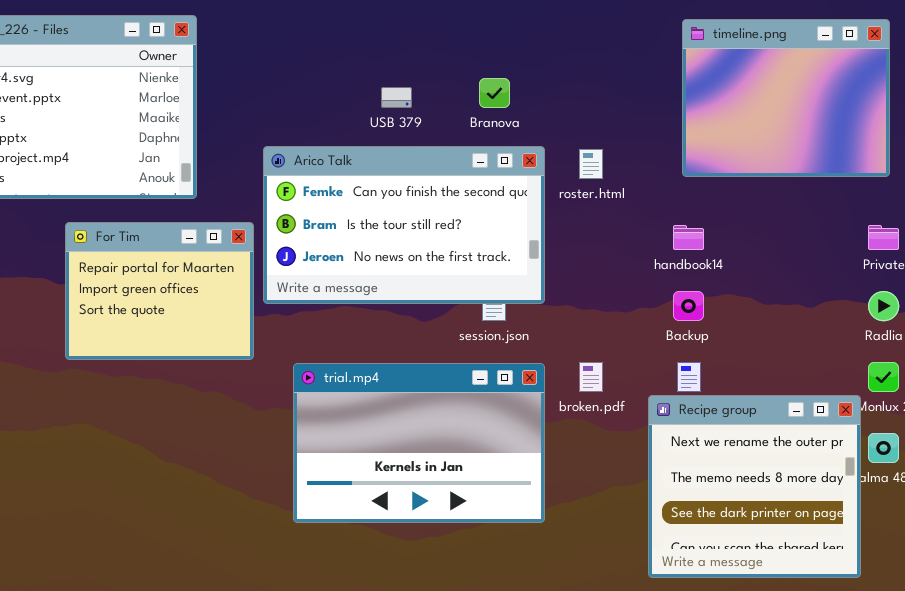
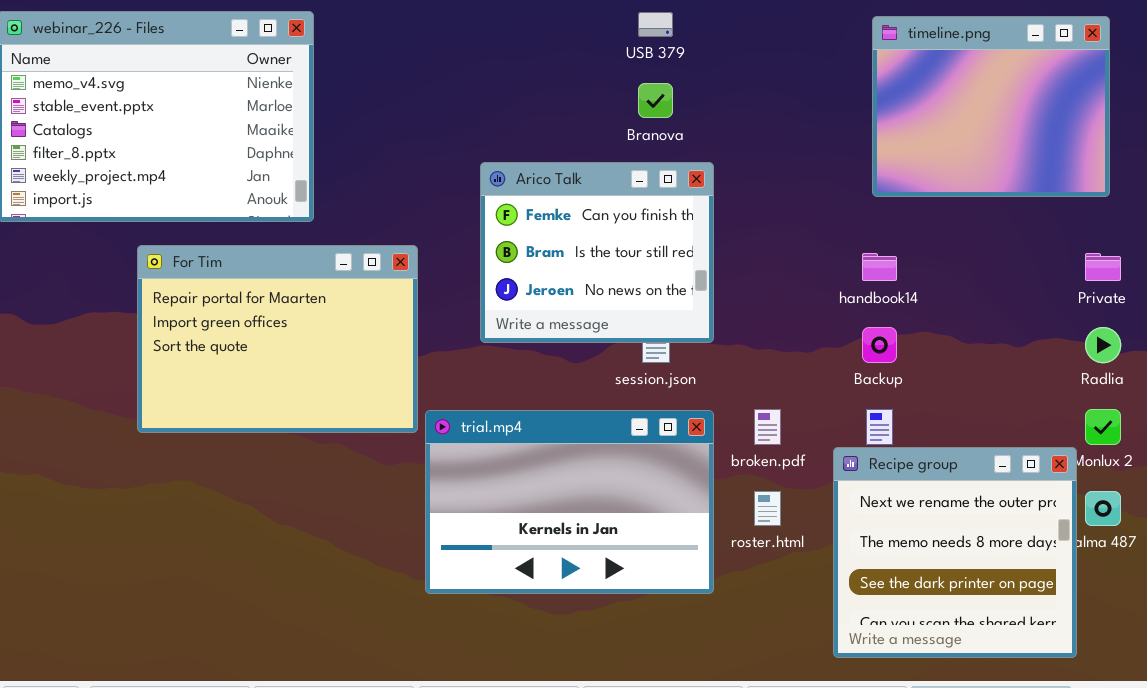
USB 379: [381,87,412,108] -> [638,12,673,37], moved
Arico Talk: [263,146,545,304] -> [480,162,714,343], resized
roster.html: [579,149,603,179] -> [754,491,781,526], moved
For Tim: [65,222,254,360] -> [137,245,418,433], moved, resized

